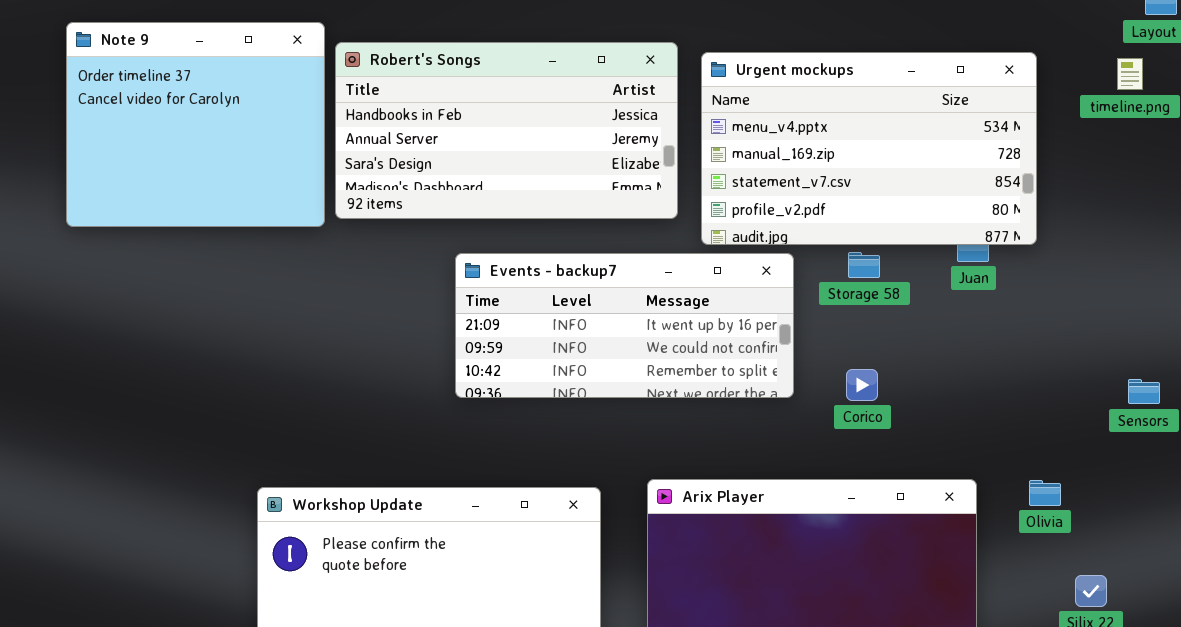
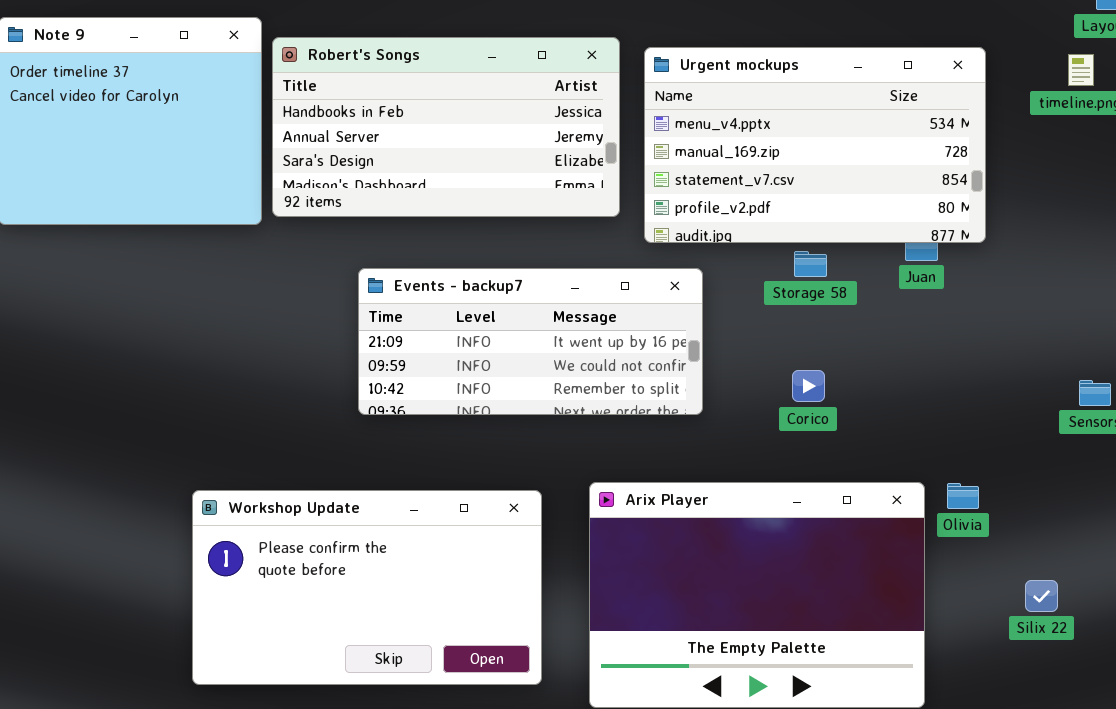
Events - backup7: [455,253,794,398] -> [358,268,703,415], moved
Olivia: [1029,480,1061,506] -> [947,483,979,509], moved

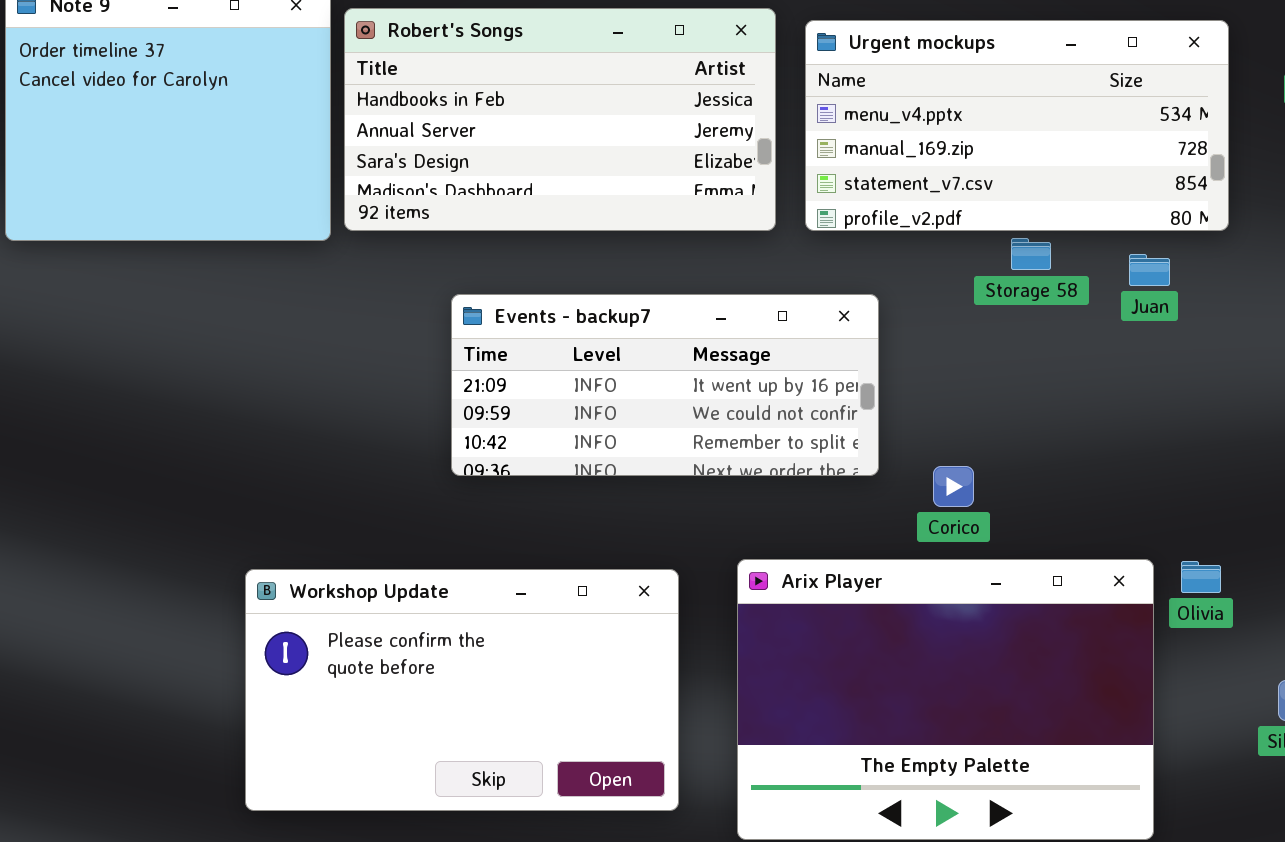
Urgent mockups: [644,47,986,243] -> [805,20,1229,231], resized
Storage 58: [794,251,827,277] -> [1011,238,1051,270], moved
Corico: [792,370,825,402] -> [933,466,974,507], moved

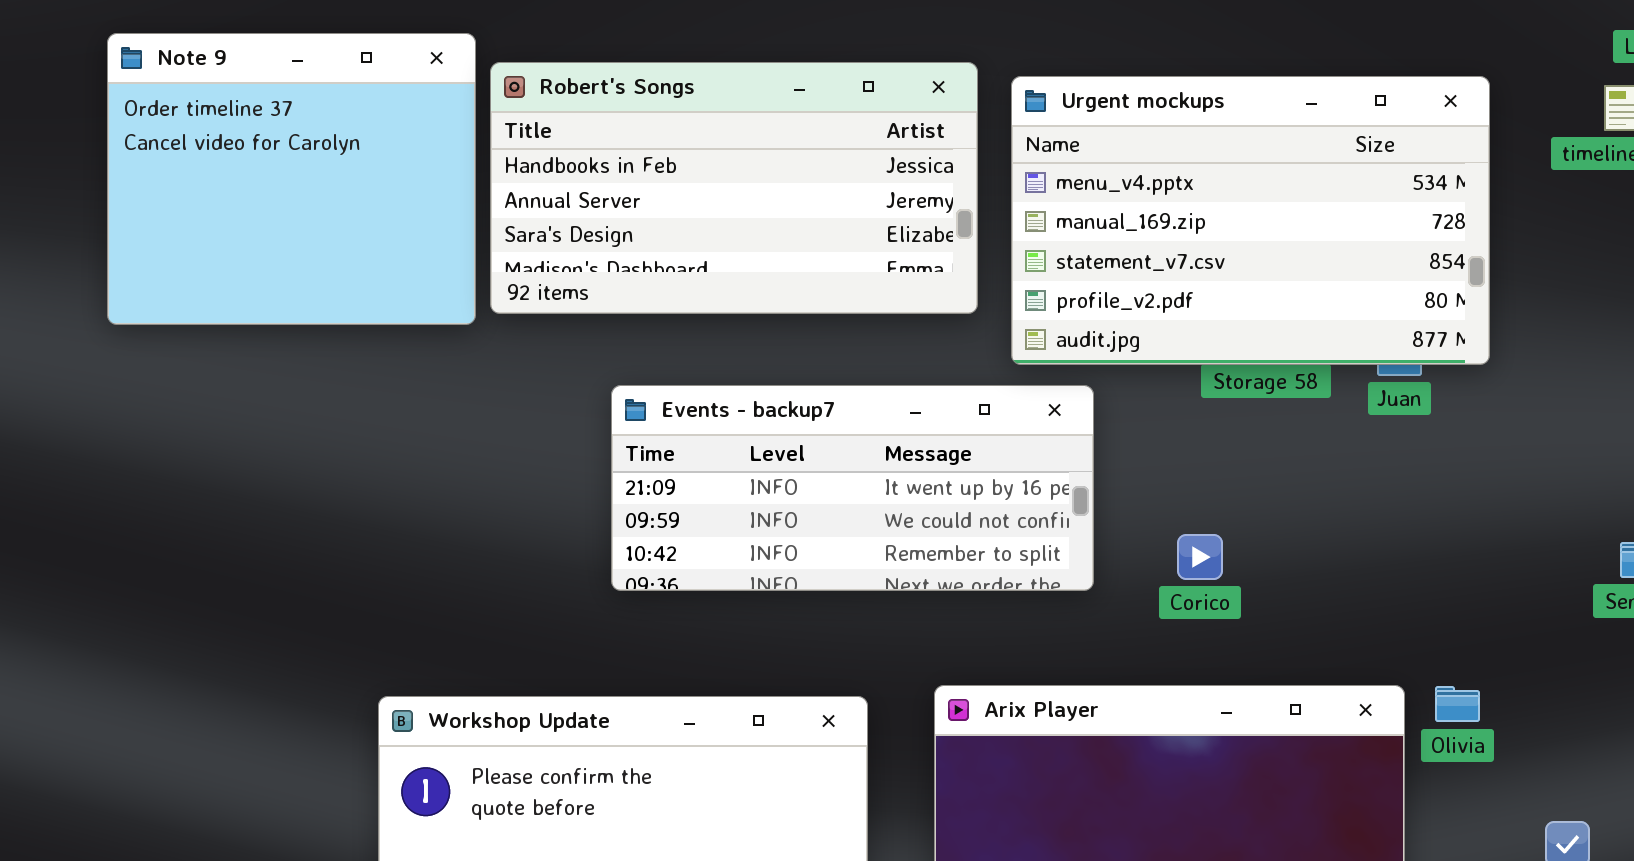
Urgent mockups: [805,20,1229,231] -> [1011,76,1490,365], resized
Corico: [933,466,974,507] -> [1177,534,1223,580], moved

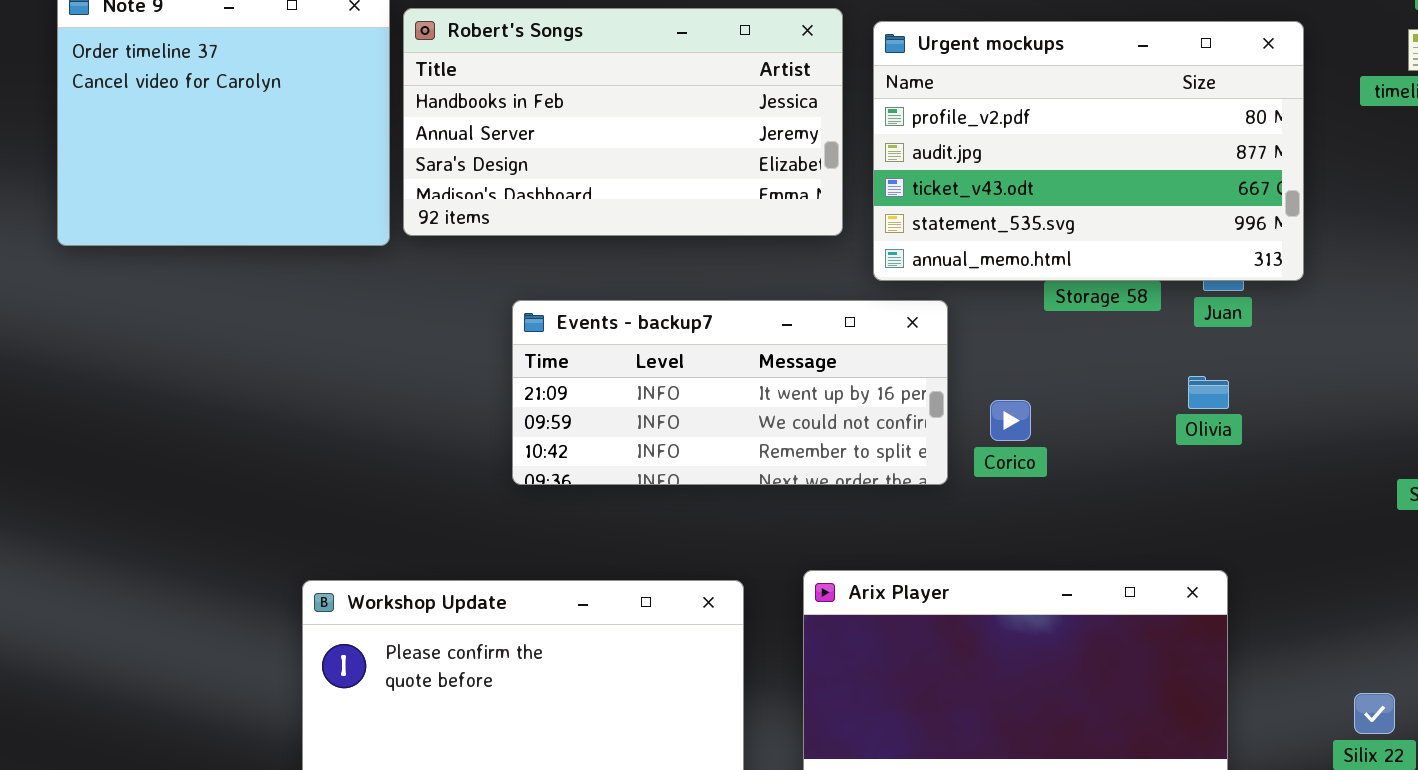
Urgent mockups: [1011,76,1490,365] -> [873,21,1304,281], scrolled down 3 rows
Corico: [1177,534,1223,580] -> [990,400,1031,441], moved
Olivia: [1435,686,1480,722] -> [1188,376,1229,409], moved

